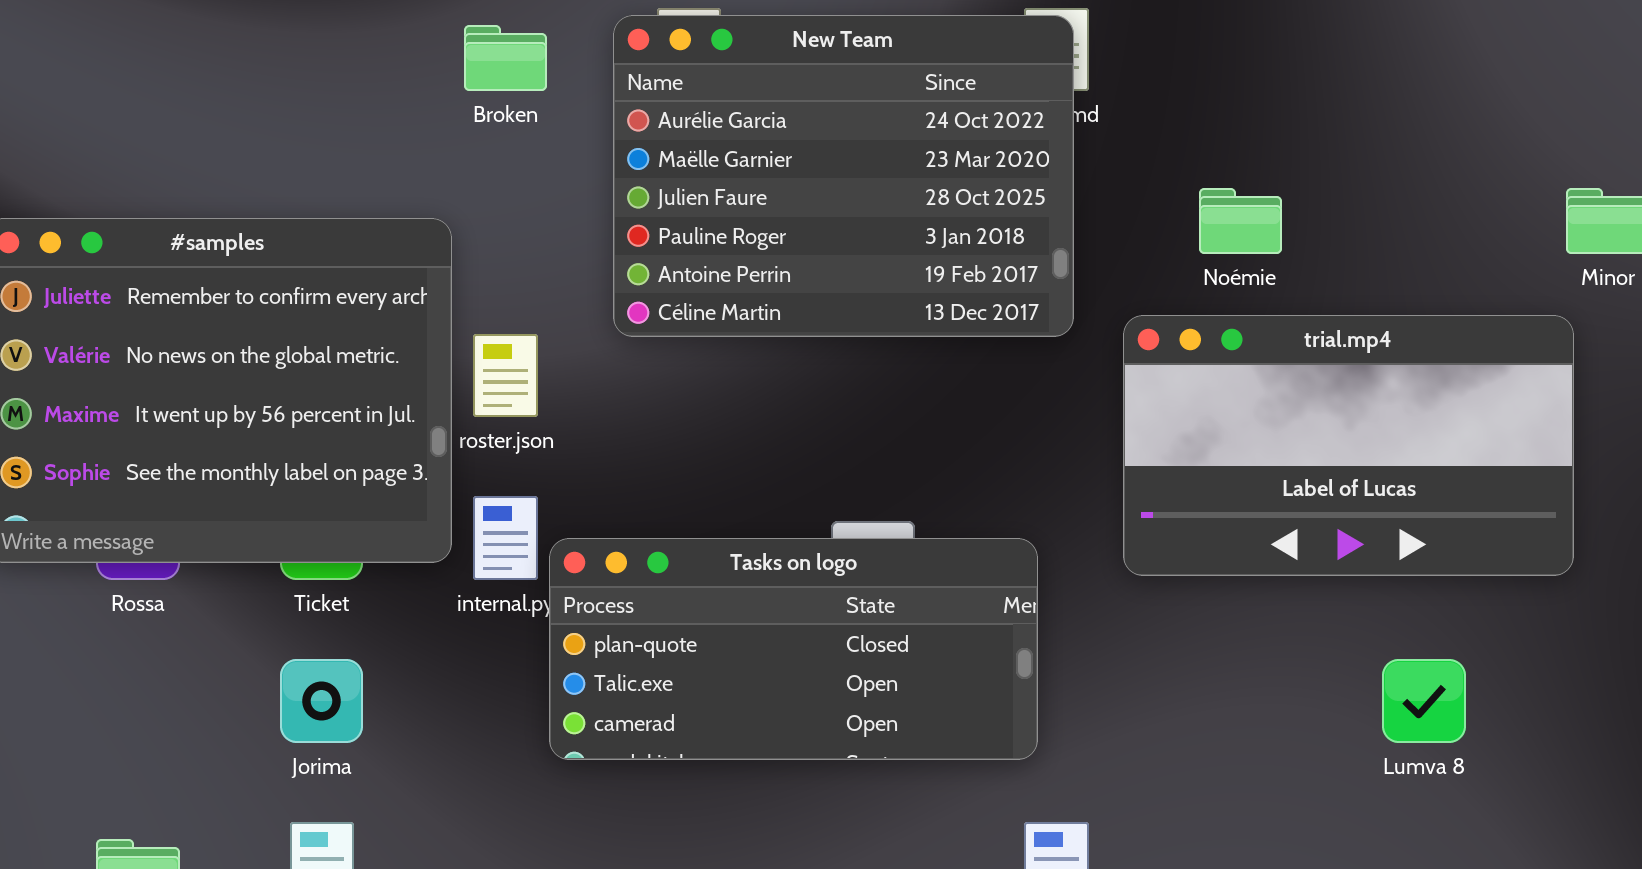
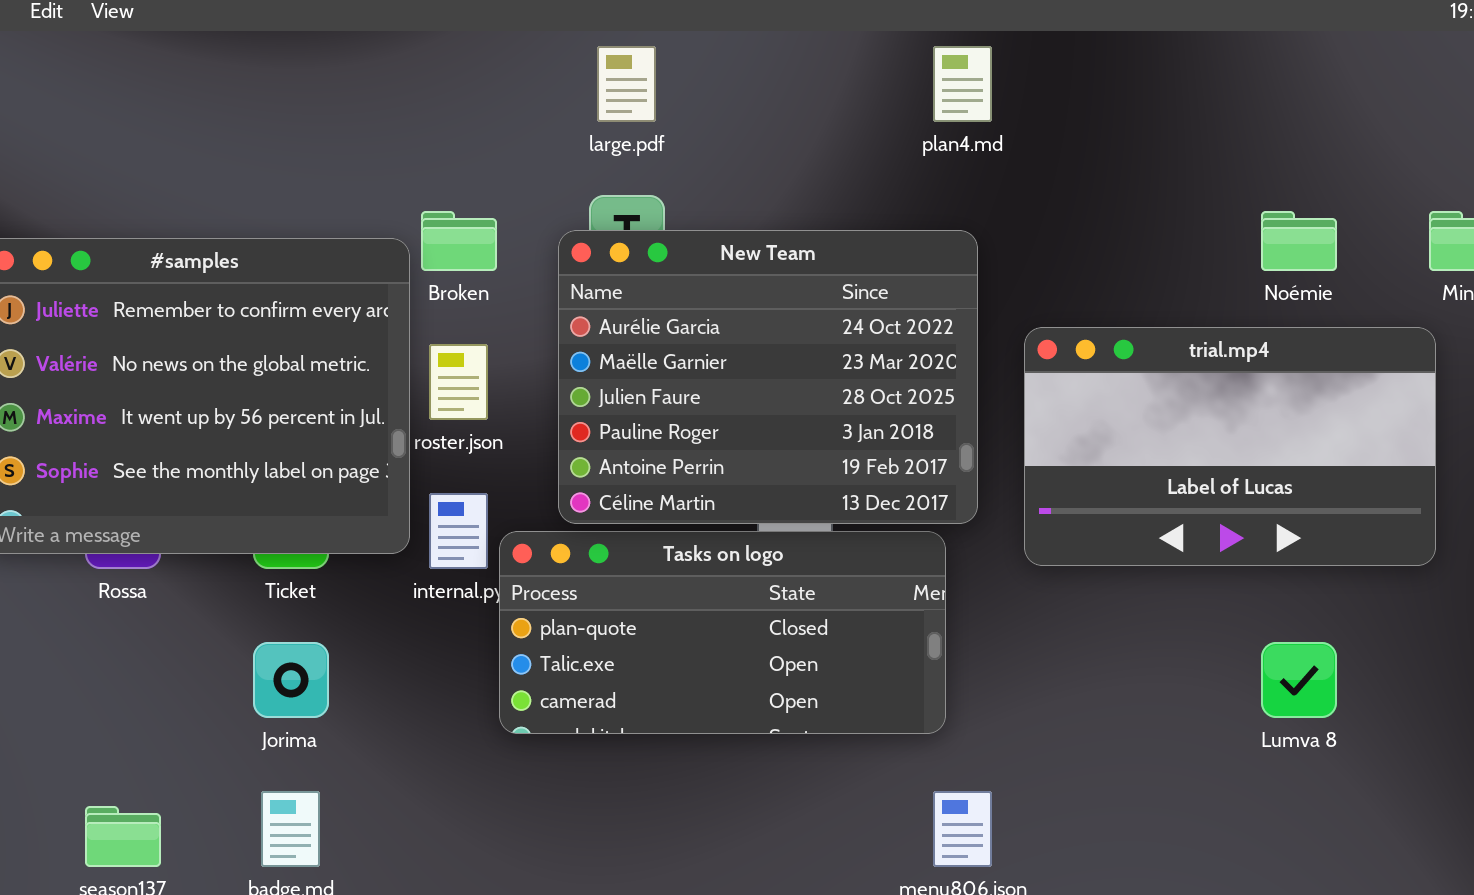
New Team: [613,15,1074,337] -> [558,230,978,524], moved
Broken: [464,25,547,91] -> [421,211,497,271], moved
Noémie: [1199,188,1282,254] -> [1261,211,1337,271], moved

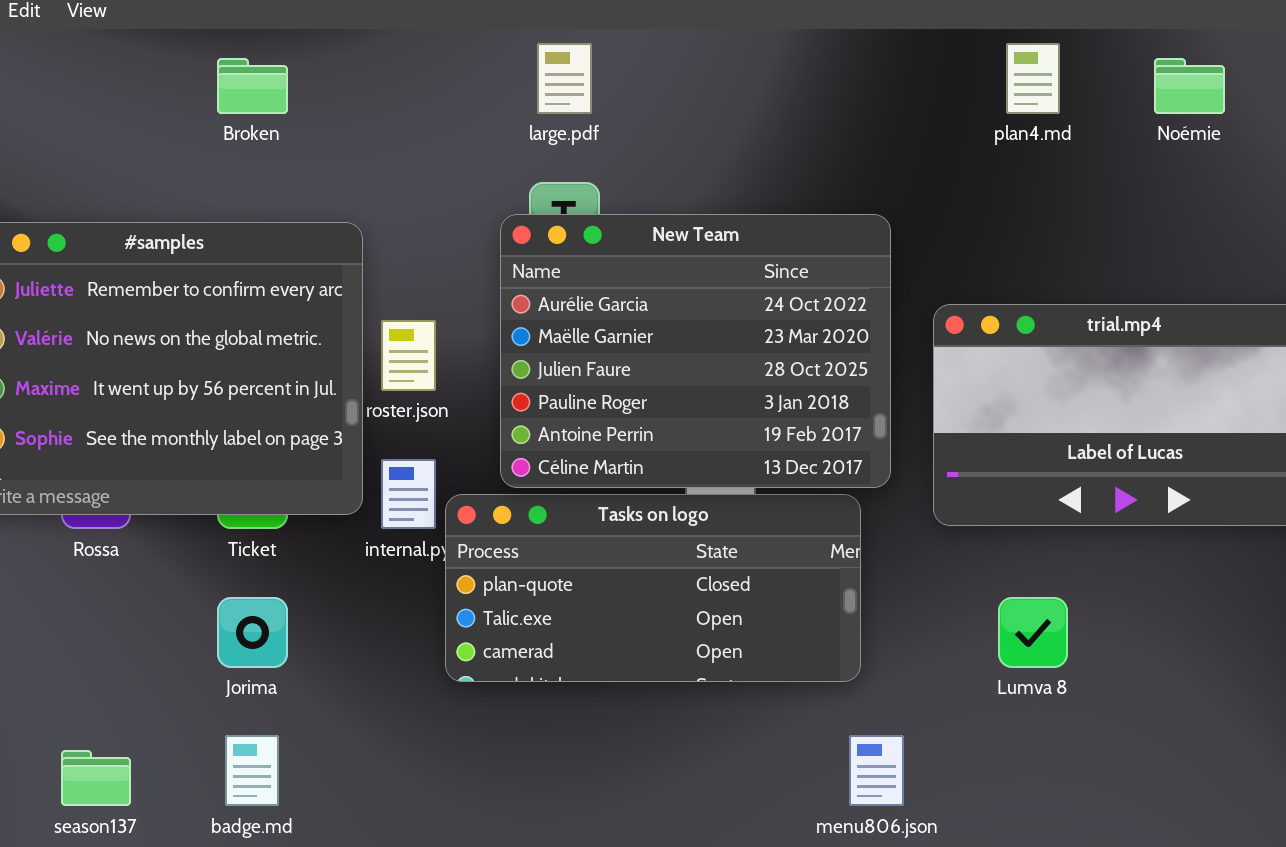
plan4.md: [933,46,992,122] -> [1006,43,1060,114], moved
Broken: [421,211,497,271] -> [217,58,288,114], moved
Noémie: [1261,211,1337,271] -> [1154,58,1225,114], moved
Lumva 8: [1261,642,1337,718] -> [998,597,1068,668], moved

